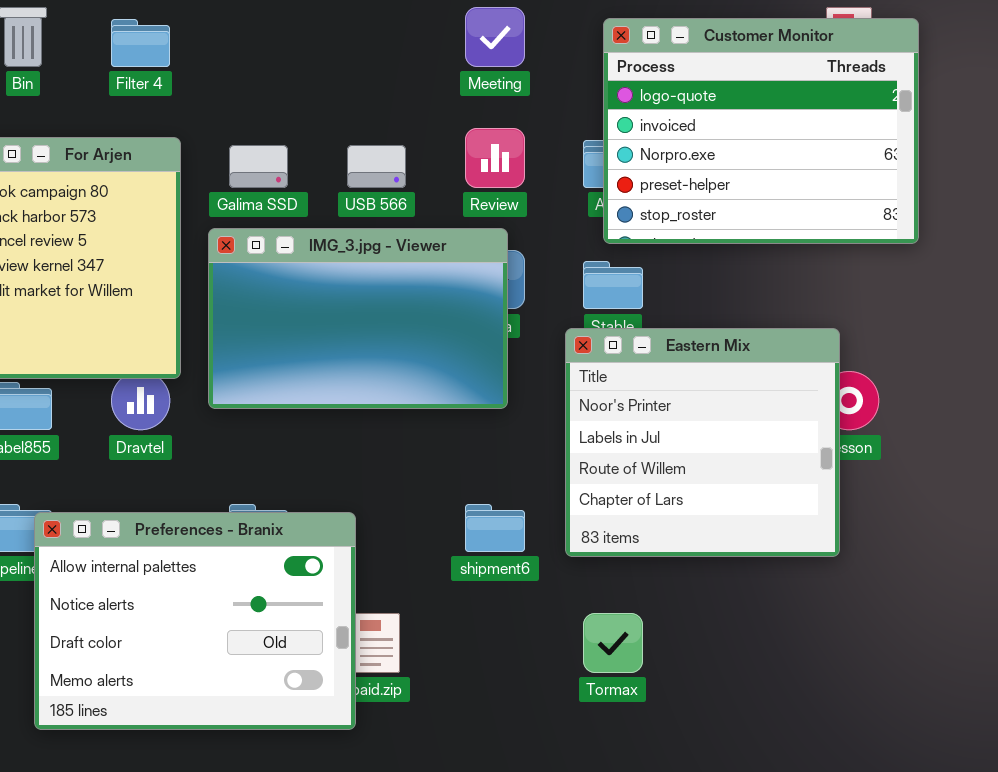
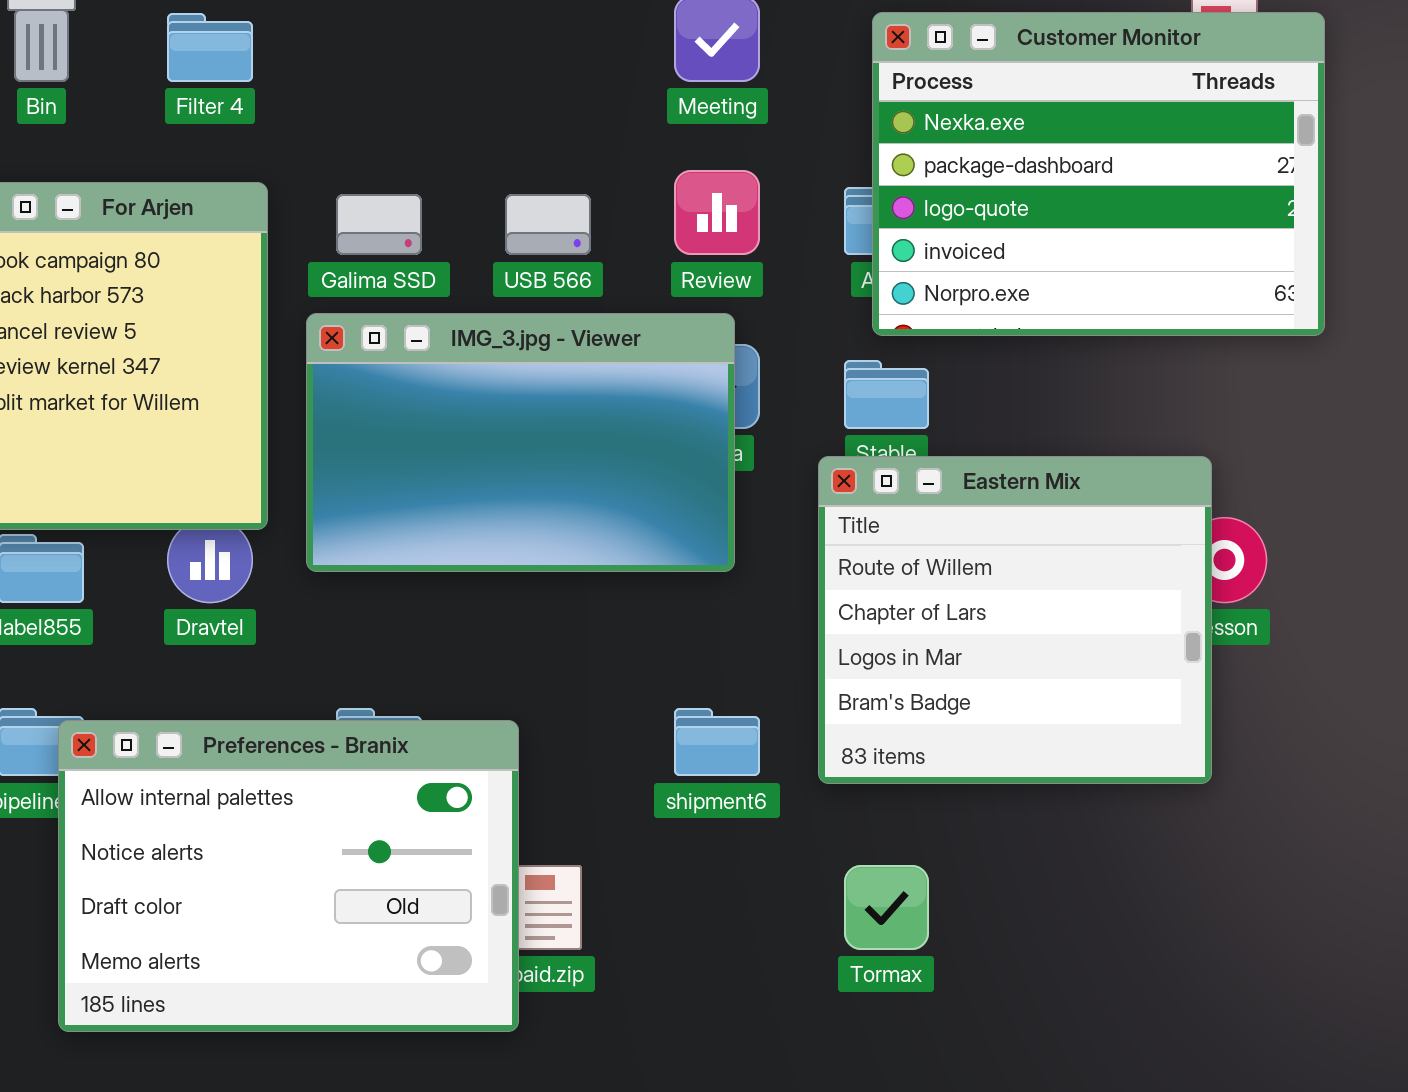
Customer Monitor: [603,18,919,244] -> [872,12,1325,336], scrolled up 2 rows
Eastern Mix: [565,328,840,557] -> [818,456,1212,784], scrolled down 2 rows

